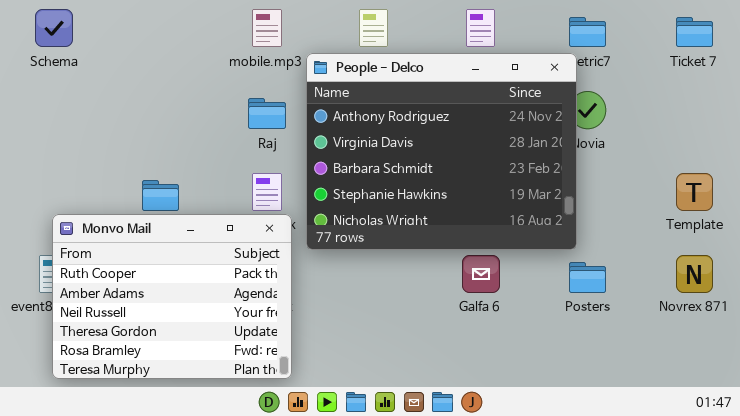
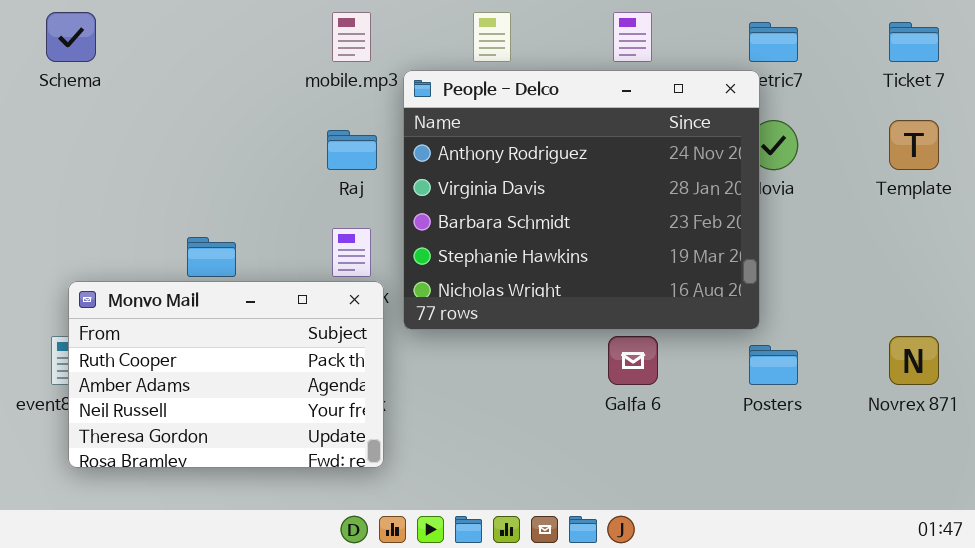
Template: [676,173,713,211] -> [889,120,939,170], moved
Monvo Mail: [52,214,292,379] -> [68,281,384,468], resized

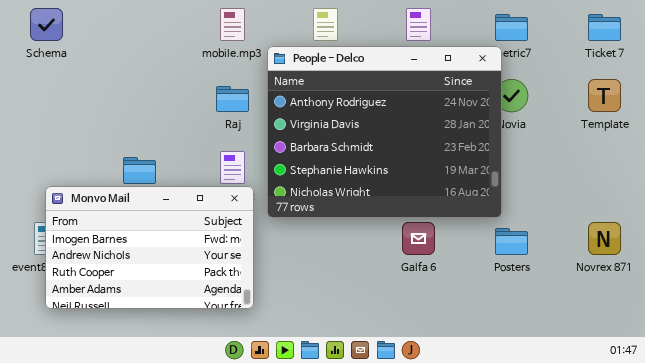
Monvo Mail: [68,281,384,468] -> [45,186,254,309], scrolled up 2 rows

